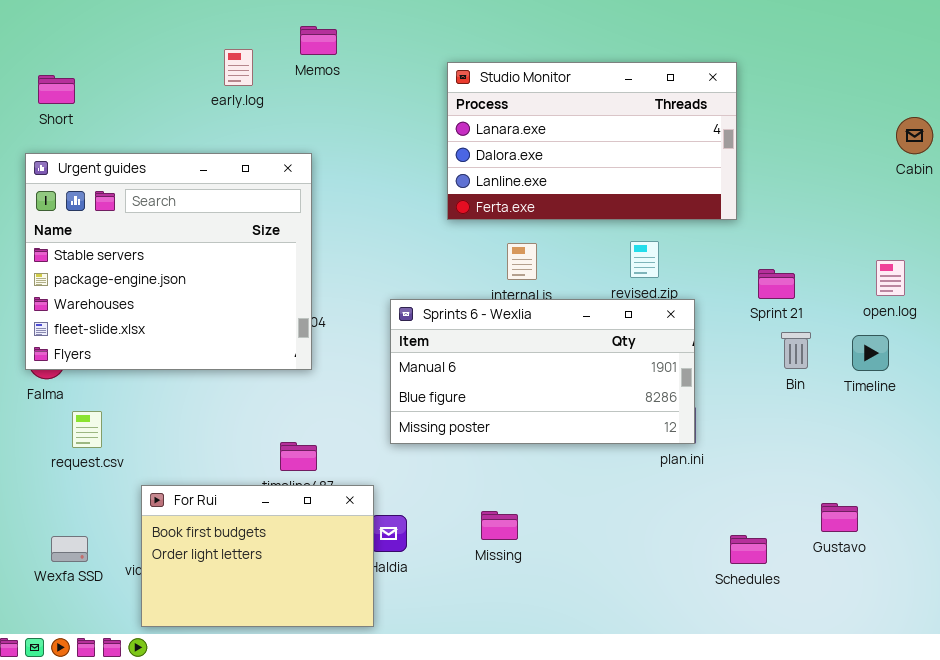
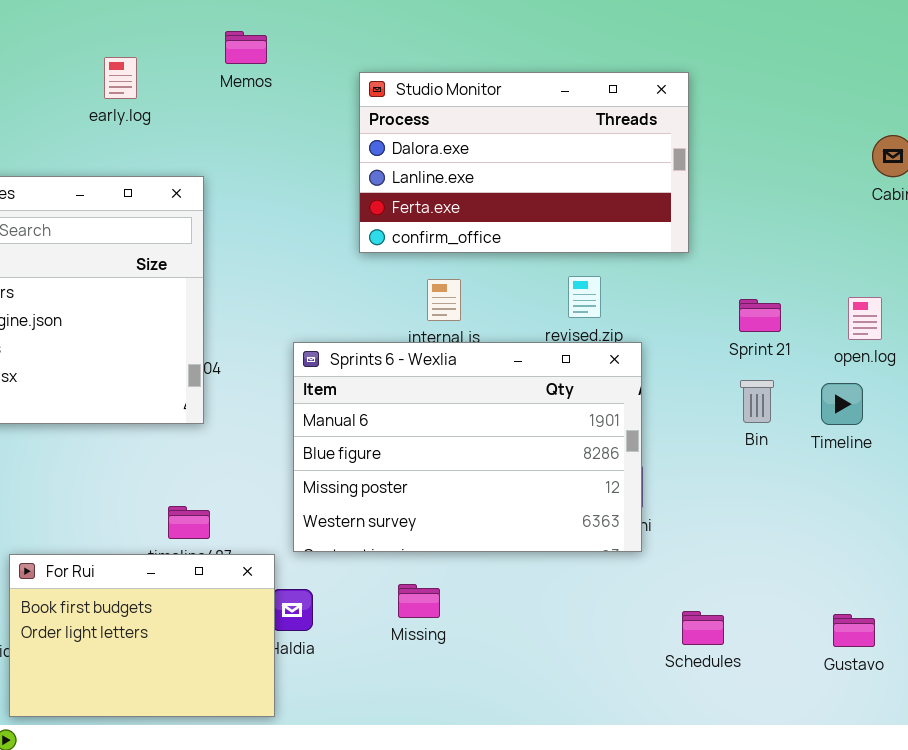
Memos: [300,26,337,55] -> [225,31,267,64], moved
Studio Monitor: [447,62,737,220] -> [359,72,689,253], scrolled down 1 row
Sprint 21: [758,269,795,299] -> [739,299,781,332], moved
Sprints 6 - Wexlia: [390,299,695,444] -> [293,342,642,552], resized
Gustavo: [821,503,858,532] -> [833,614,875,647], moved

